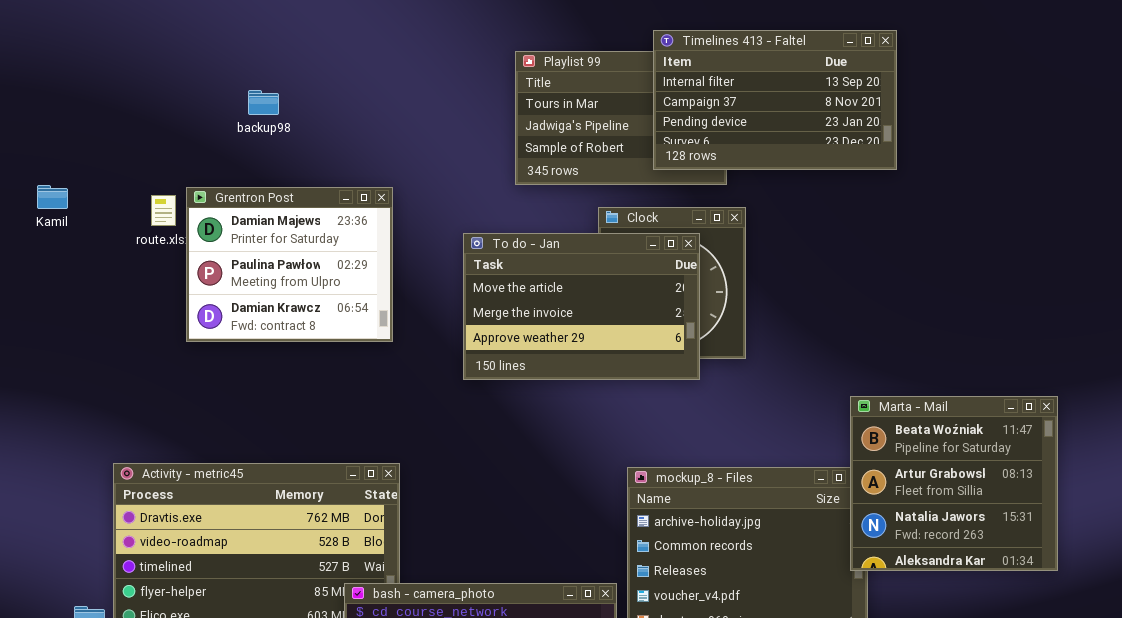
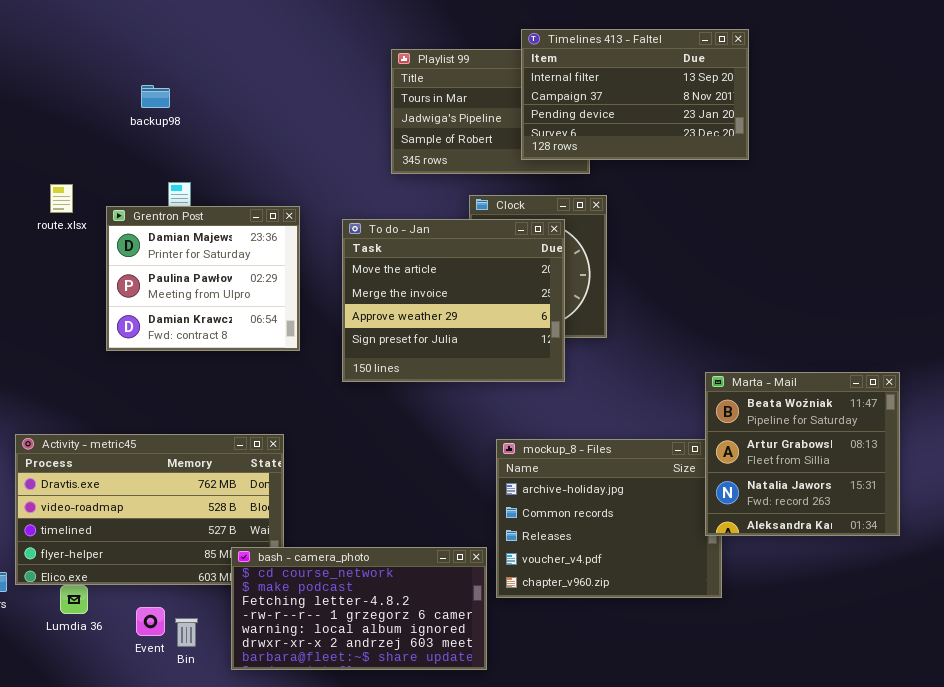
Grentron Post: [186,187,393,342] -> [106,206,300,351], moved
To do - Jan: [463,233,700,380] -> [342,219,565,382], resized

